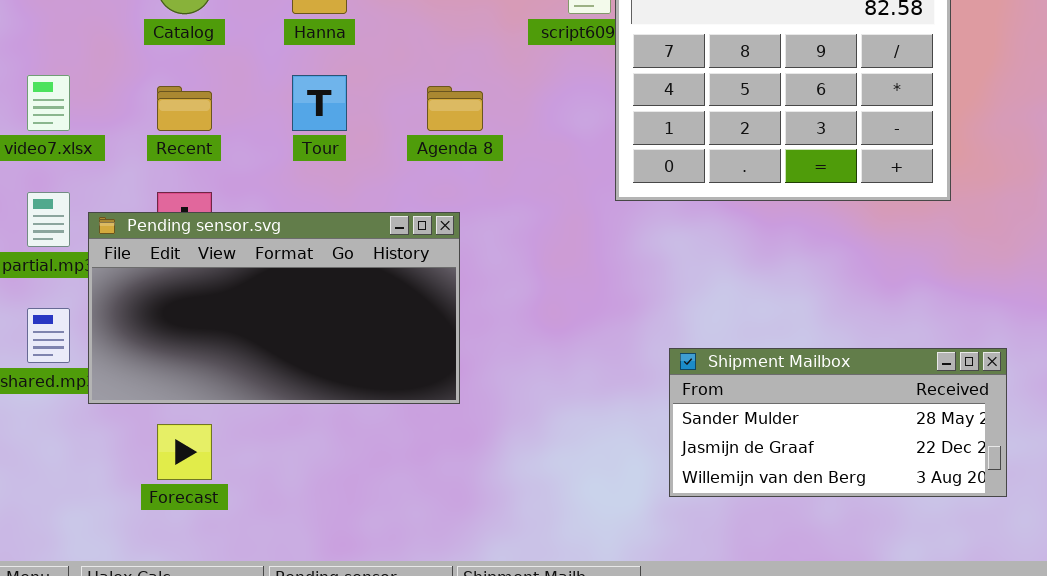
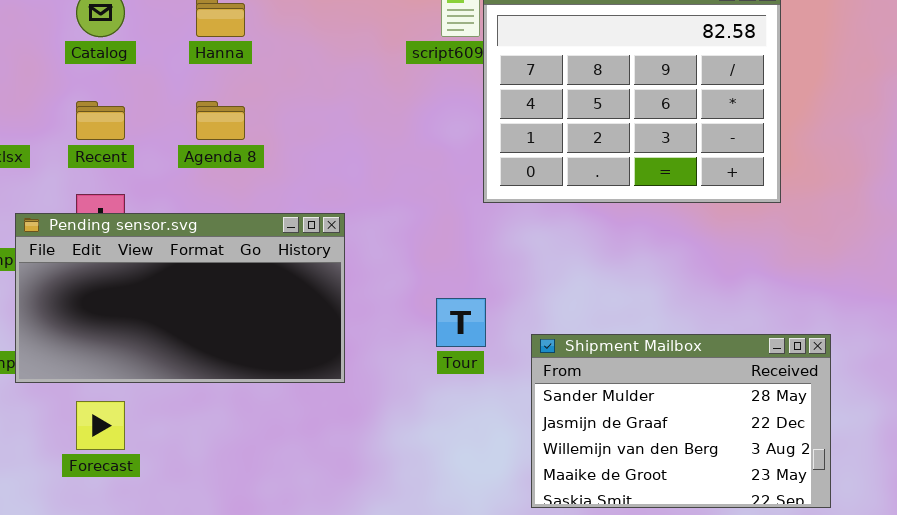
Tour: [292,75,347,131] -> [436,298,486,347], moved
Agenda 8: [427,86,483,131] -> [196,101,245,140], moved
Shipment Mailbox: [669,348,1007,497] -> [531,334,831,508], resized

